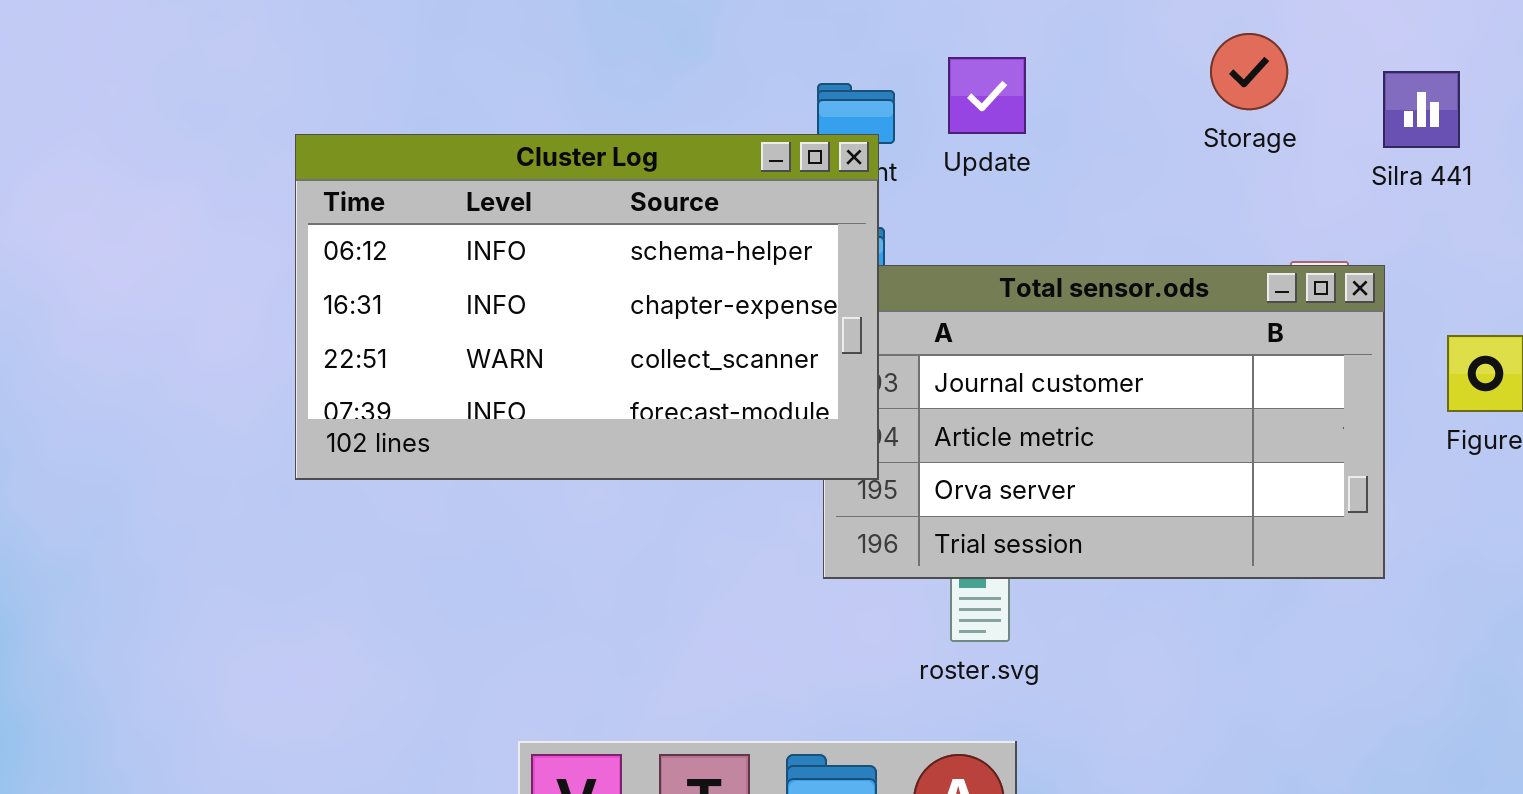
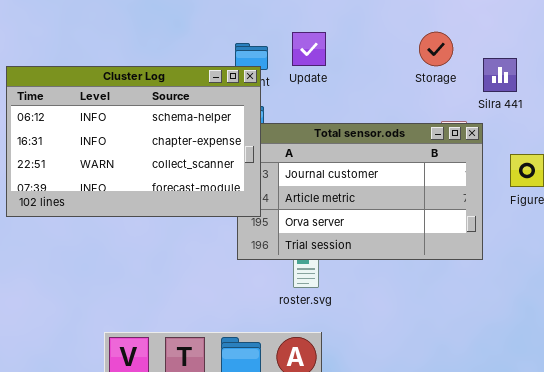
Storage: [1210,33,1288,110] -> [419,32,453,66], moved
Silra 441: [1383,71,1460,148] -> [483,58,517,92], moved

